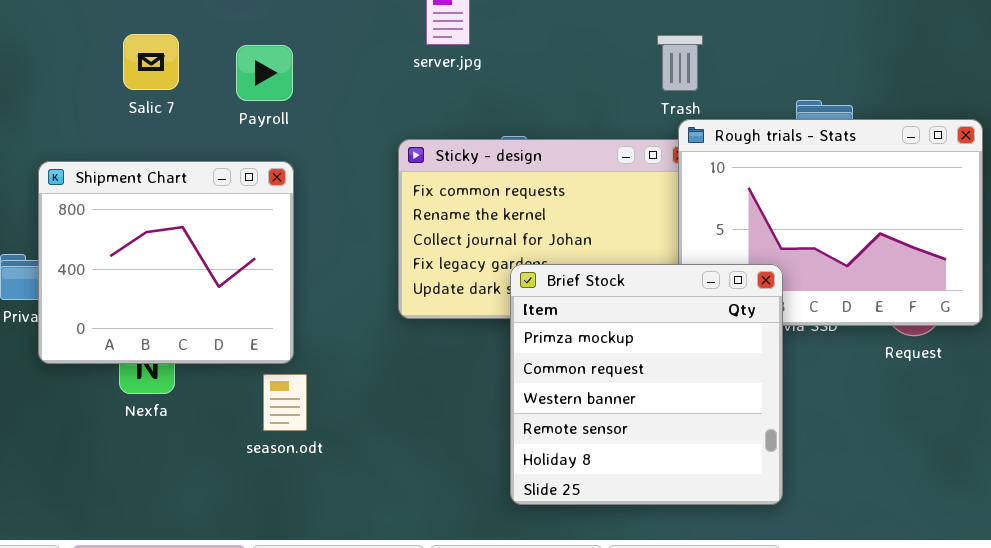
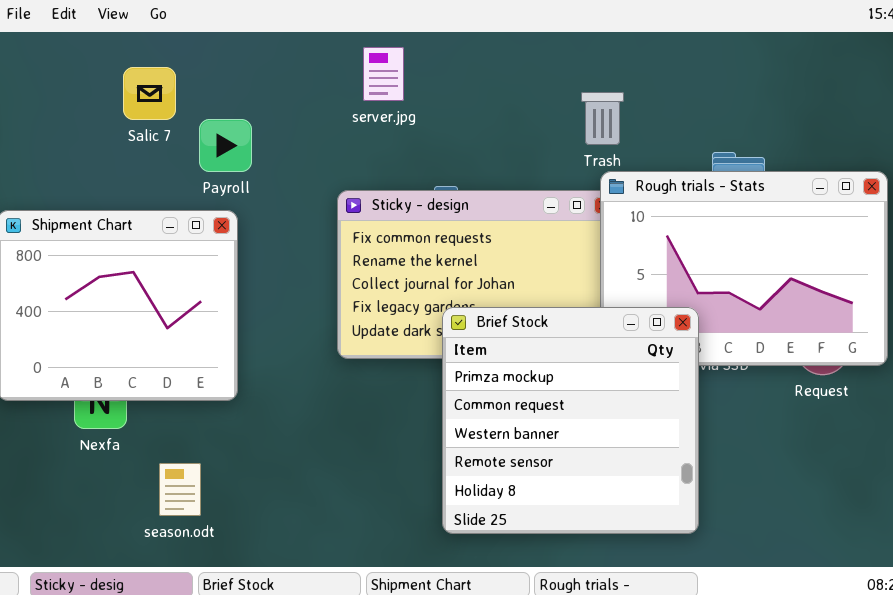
Salic 7: [123,34,179,90] -> [123,67,176,120], moved
Payroll: [236,45,293,101] -> [199,119,252,172], moved
season.odt: [263,374,307,431] -> [159,463,201,516], moved

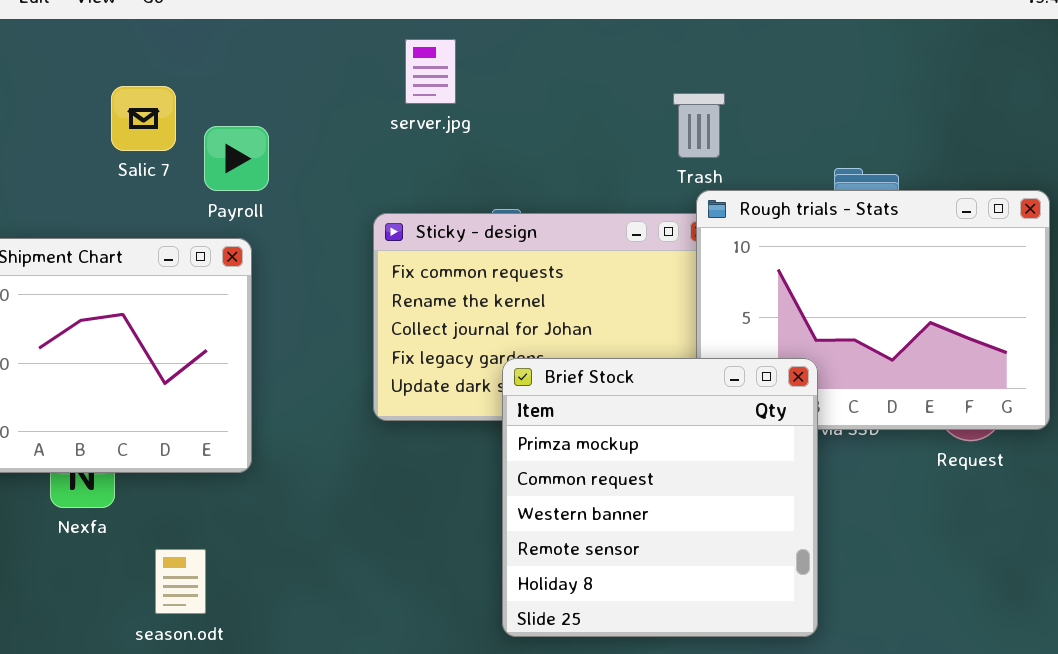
Salic 7: [123,67,176,120] -> [111,86,176,151], moved

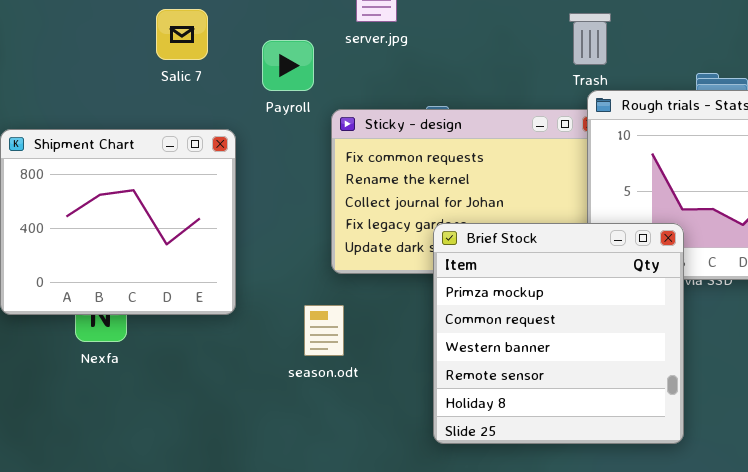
Salic 7: [111,86,176,151] -> [156,9,208,60], moved
Payroll: [204,126,269,191] -> [262,40,314,91], moved
season.odt: [155,549,206,614] -> [304,305,344,356], moved

